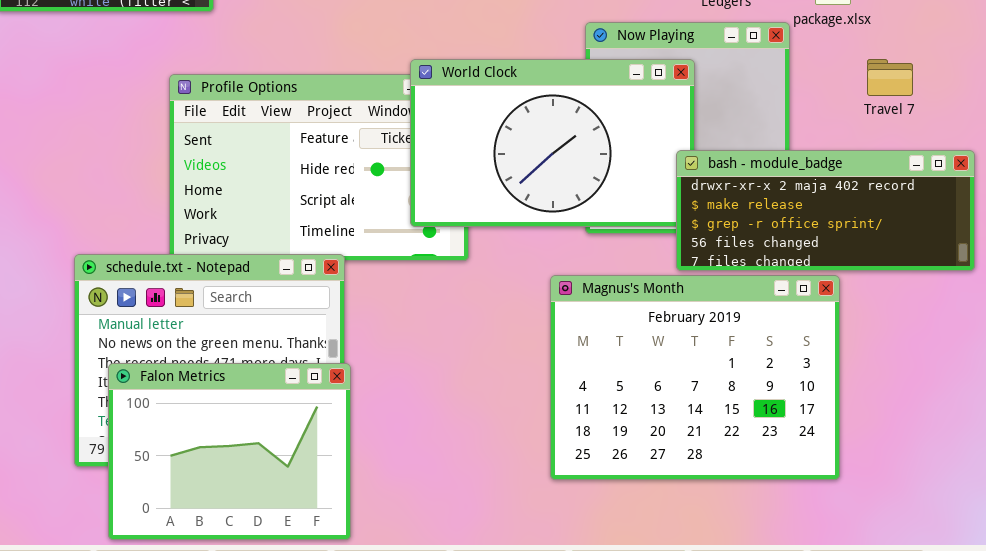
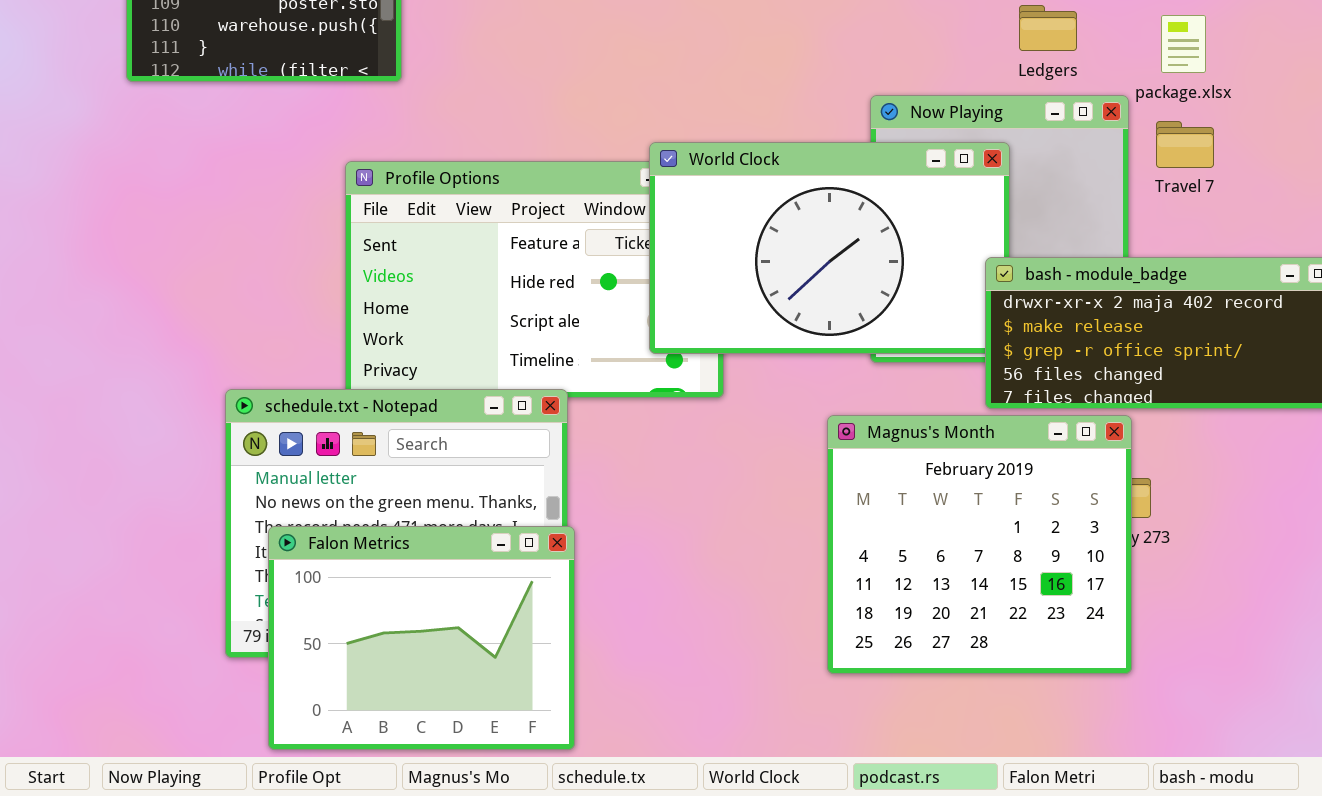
Travel 7: [867,59,913,96] -> [1156,121,1214,168], moved
Magnus's Month: [550,275,840,480] -> [827,415,1132,674], resized

